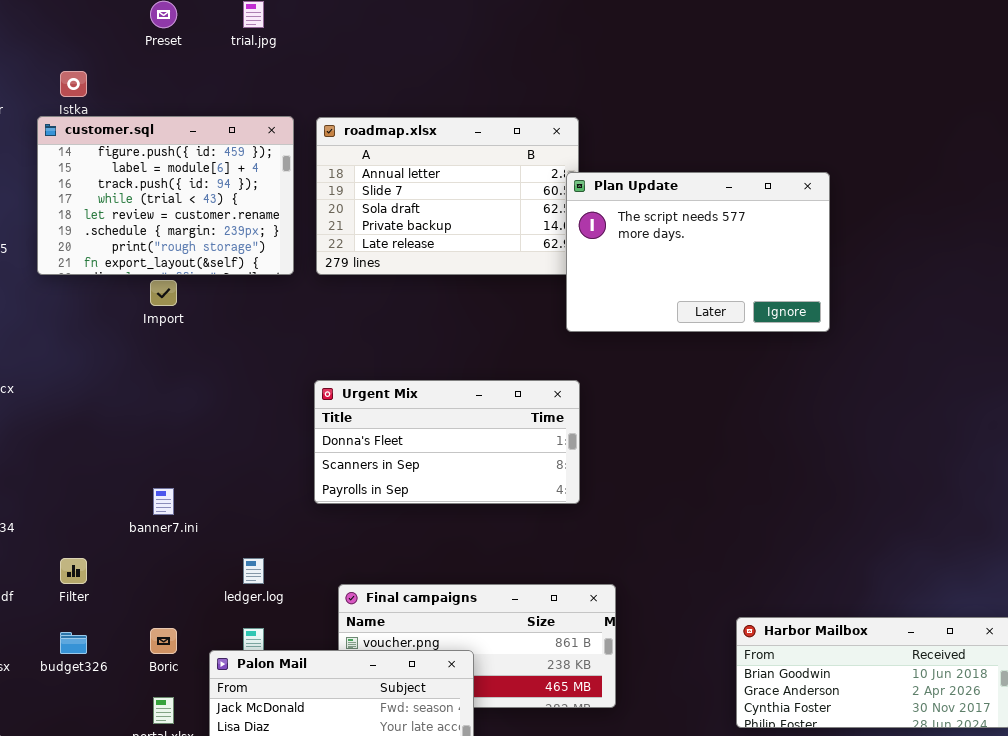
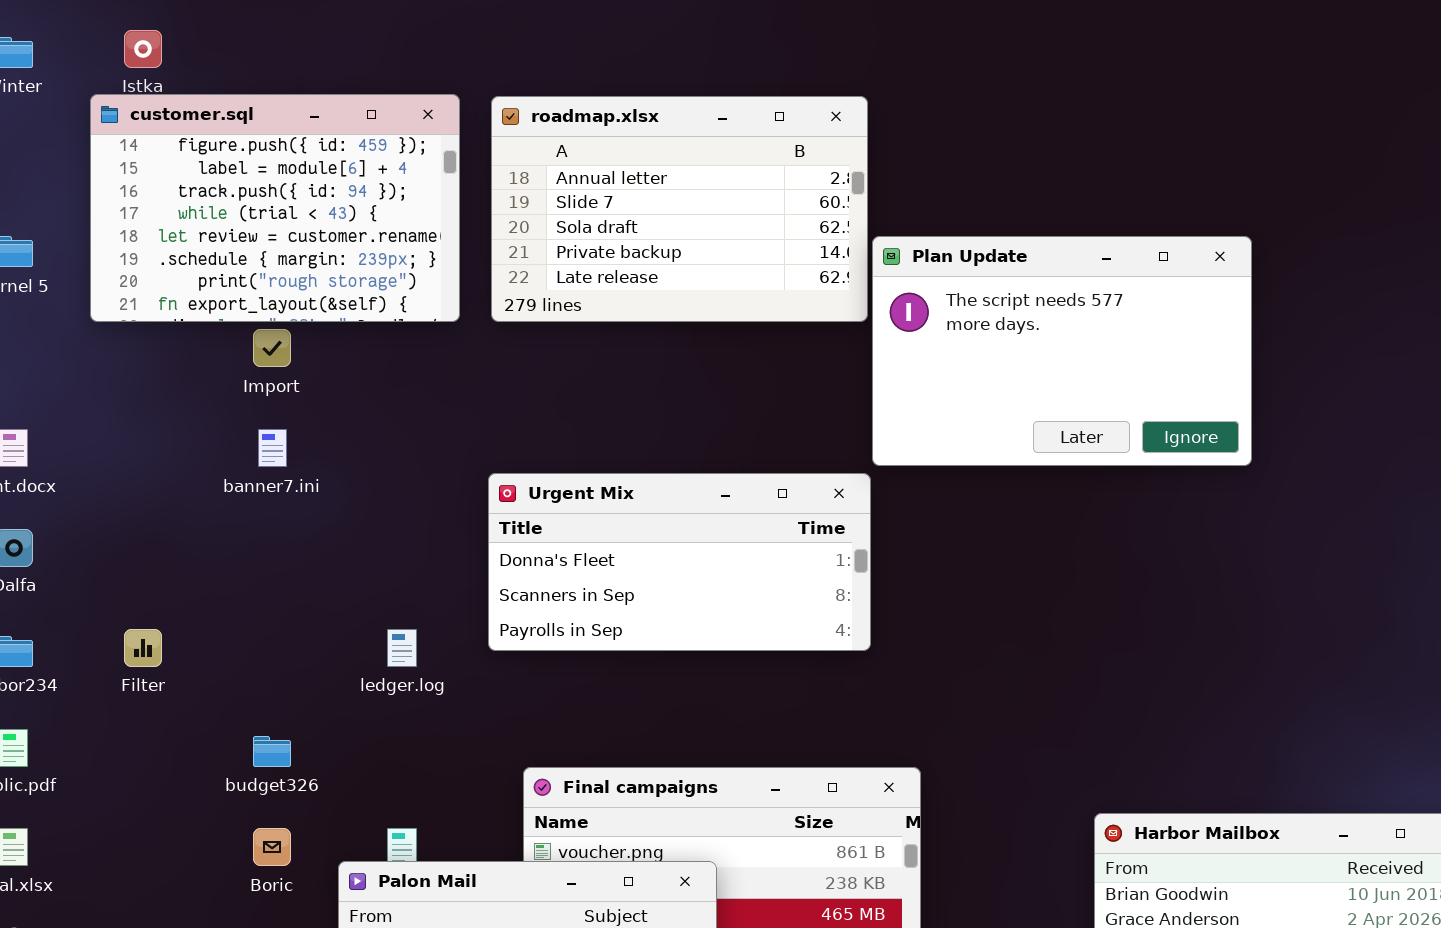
Plan Update: [566,172,830,332] -> [872,236,1252,466], moved
banner7.ini: [153,488,174,515] -> [258,429,287,467], moved
Filter: [60,558,87,584] -> [124,629,162,667], moved
ledger.log: [243,558,264,584] -> [387,629,417,667], moved
budget326: [60,632,87,654] -> [253,736,291,767], moved

